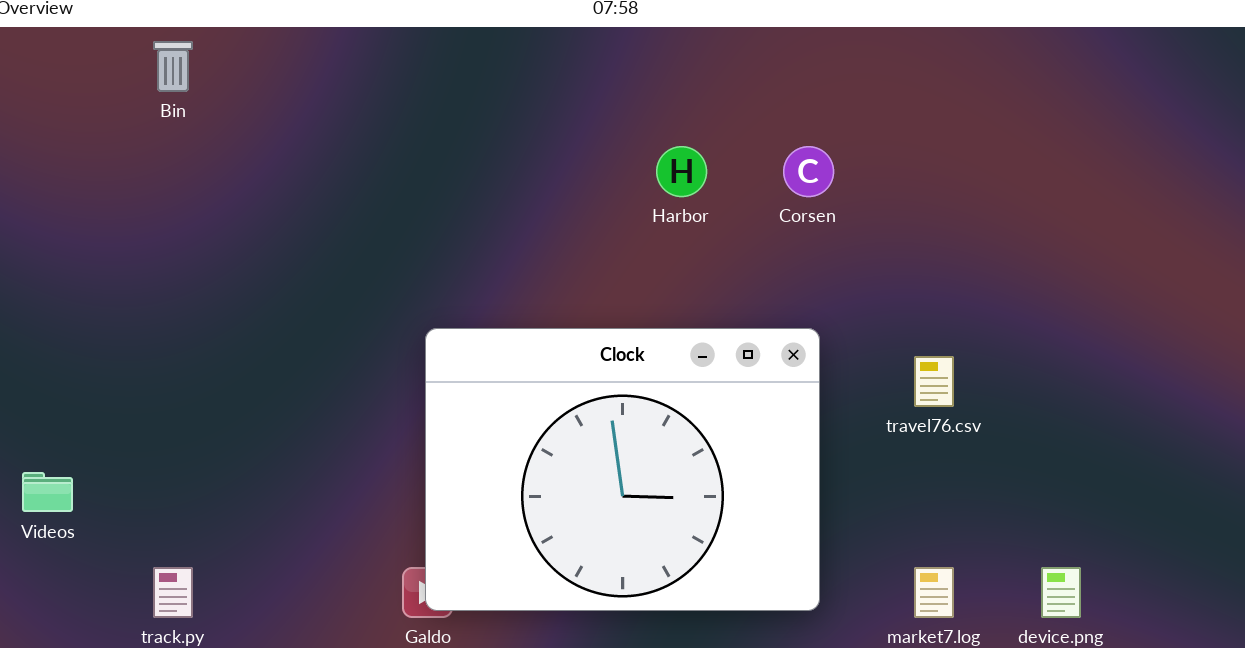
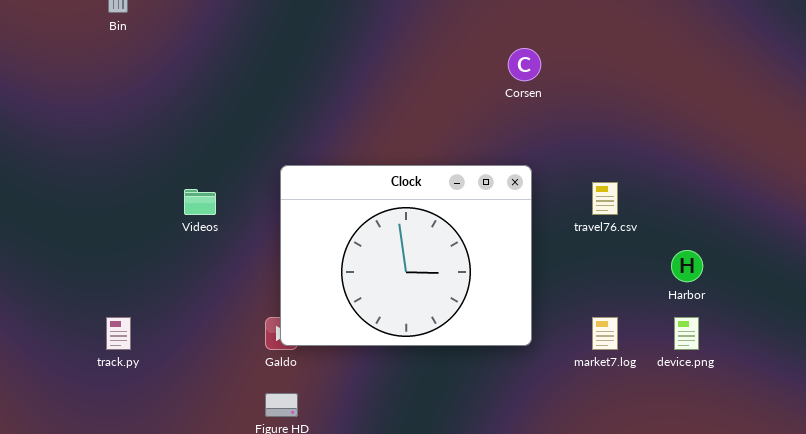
Harbor: [656,146,707,197] -> [671,250,703,282], moved
Videos: [22,472,73,512] -> [184,189,216,215], moved

